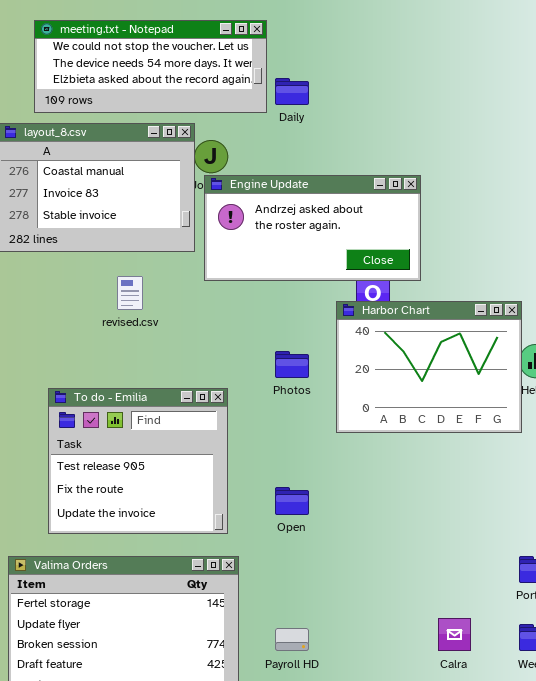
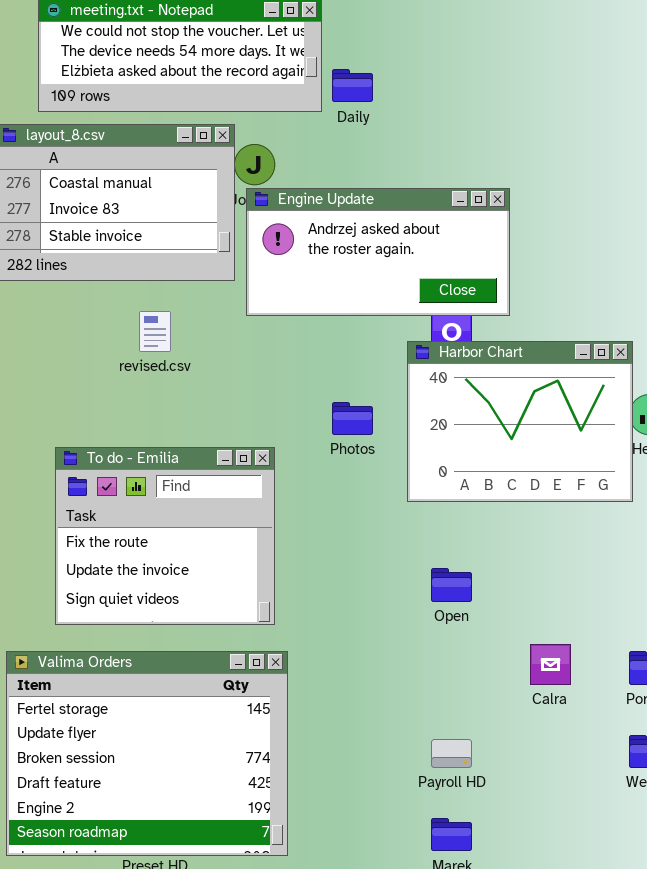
To do - Emilia: [48,388,228,534] -> [55,447,275,625], scrolled down 1 row
Open: [275,487,309,515] -> [431,568,472,602], moved
Calra: [438,618,471,651] -> [530,644,571,685], moved
Payroll HD: [275,628,309,651] -> [431,739,472,768], moved

